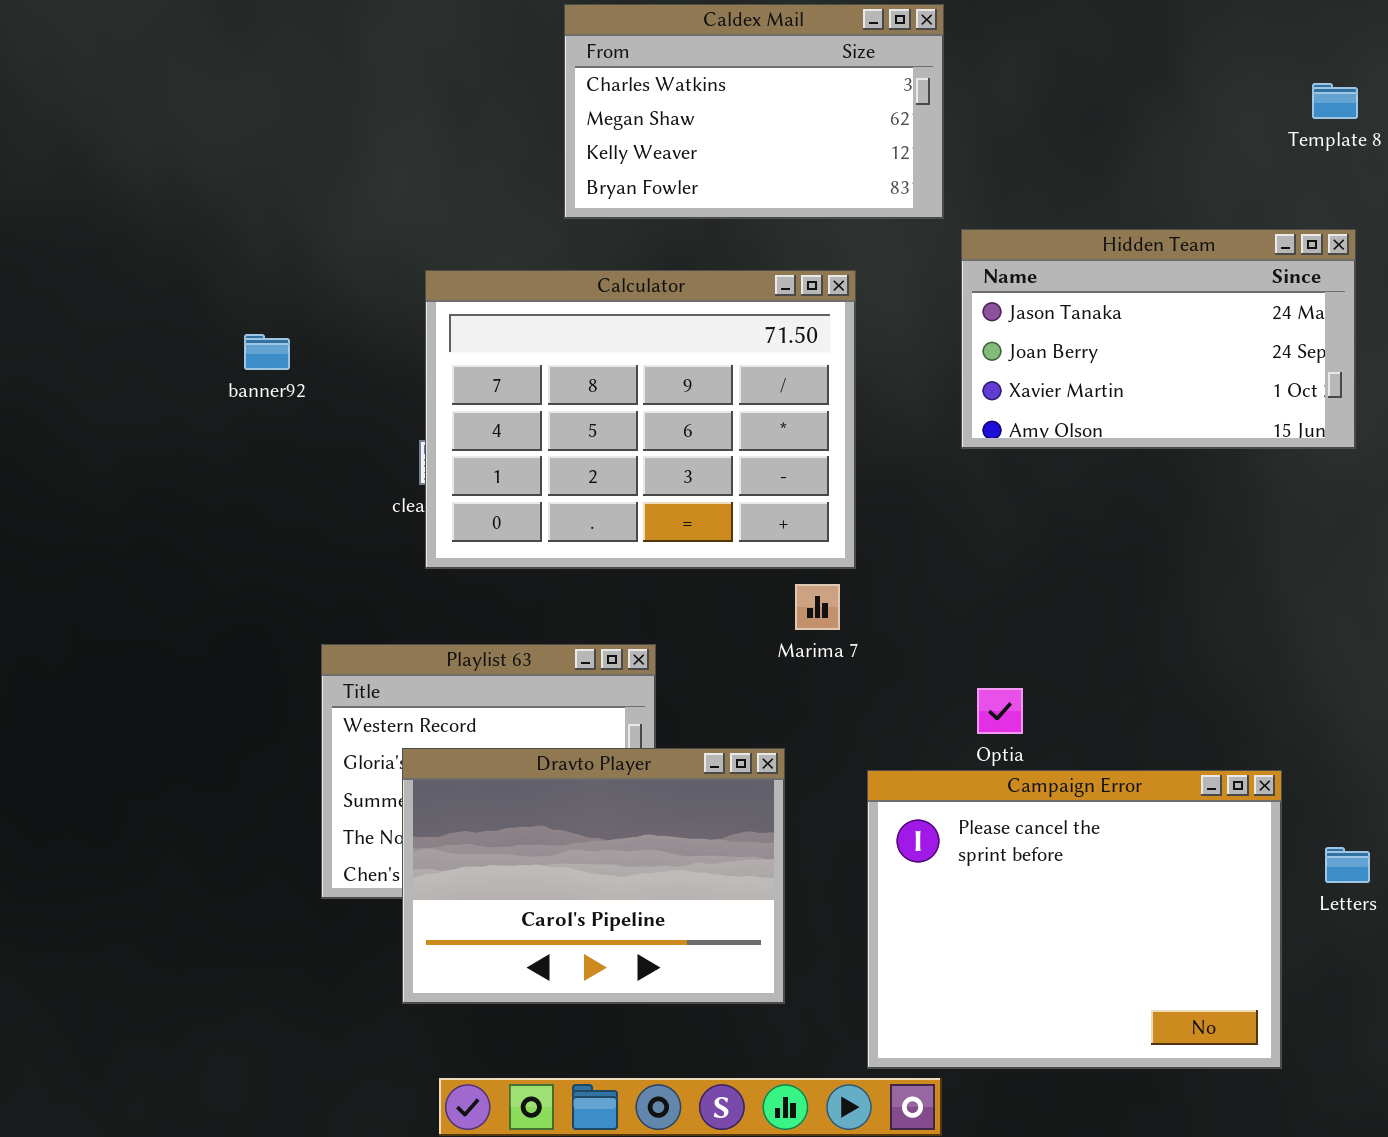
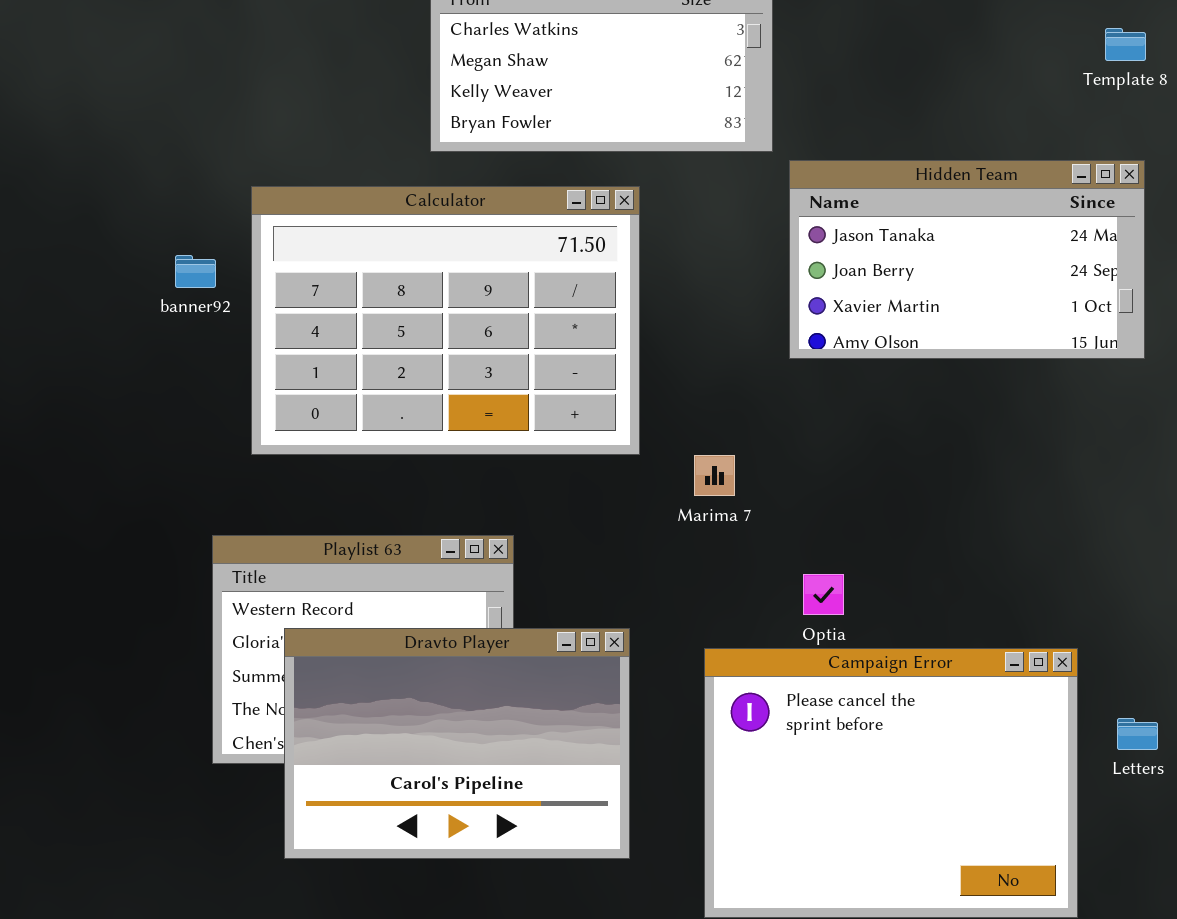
Calculator: [425,270,856,569] -> [251,186,640,455], moved
banner92: [244,334,290,370] -> [175,255,216,288], moved
Marima 7: [795,584,840,630] -> [694,455,735,496], moved

